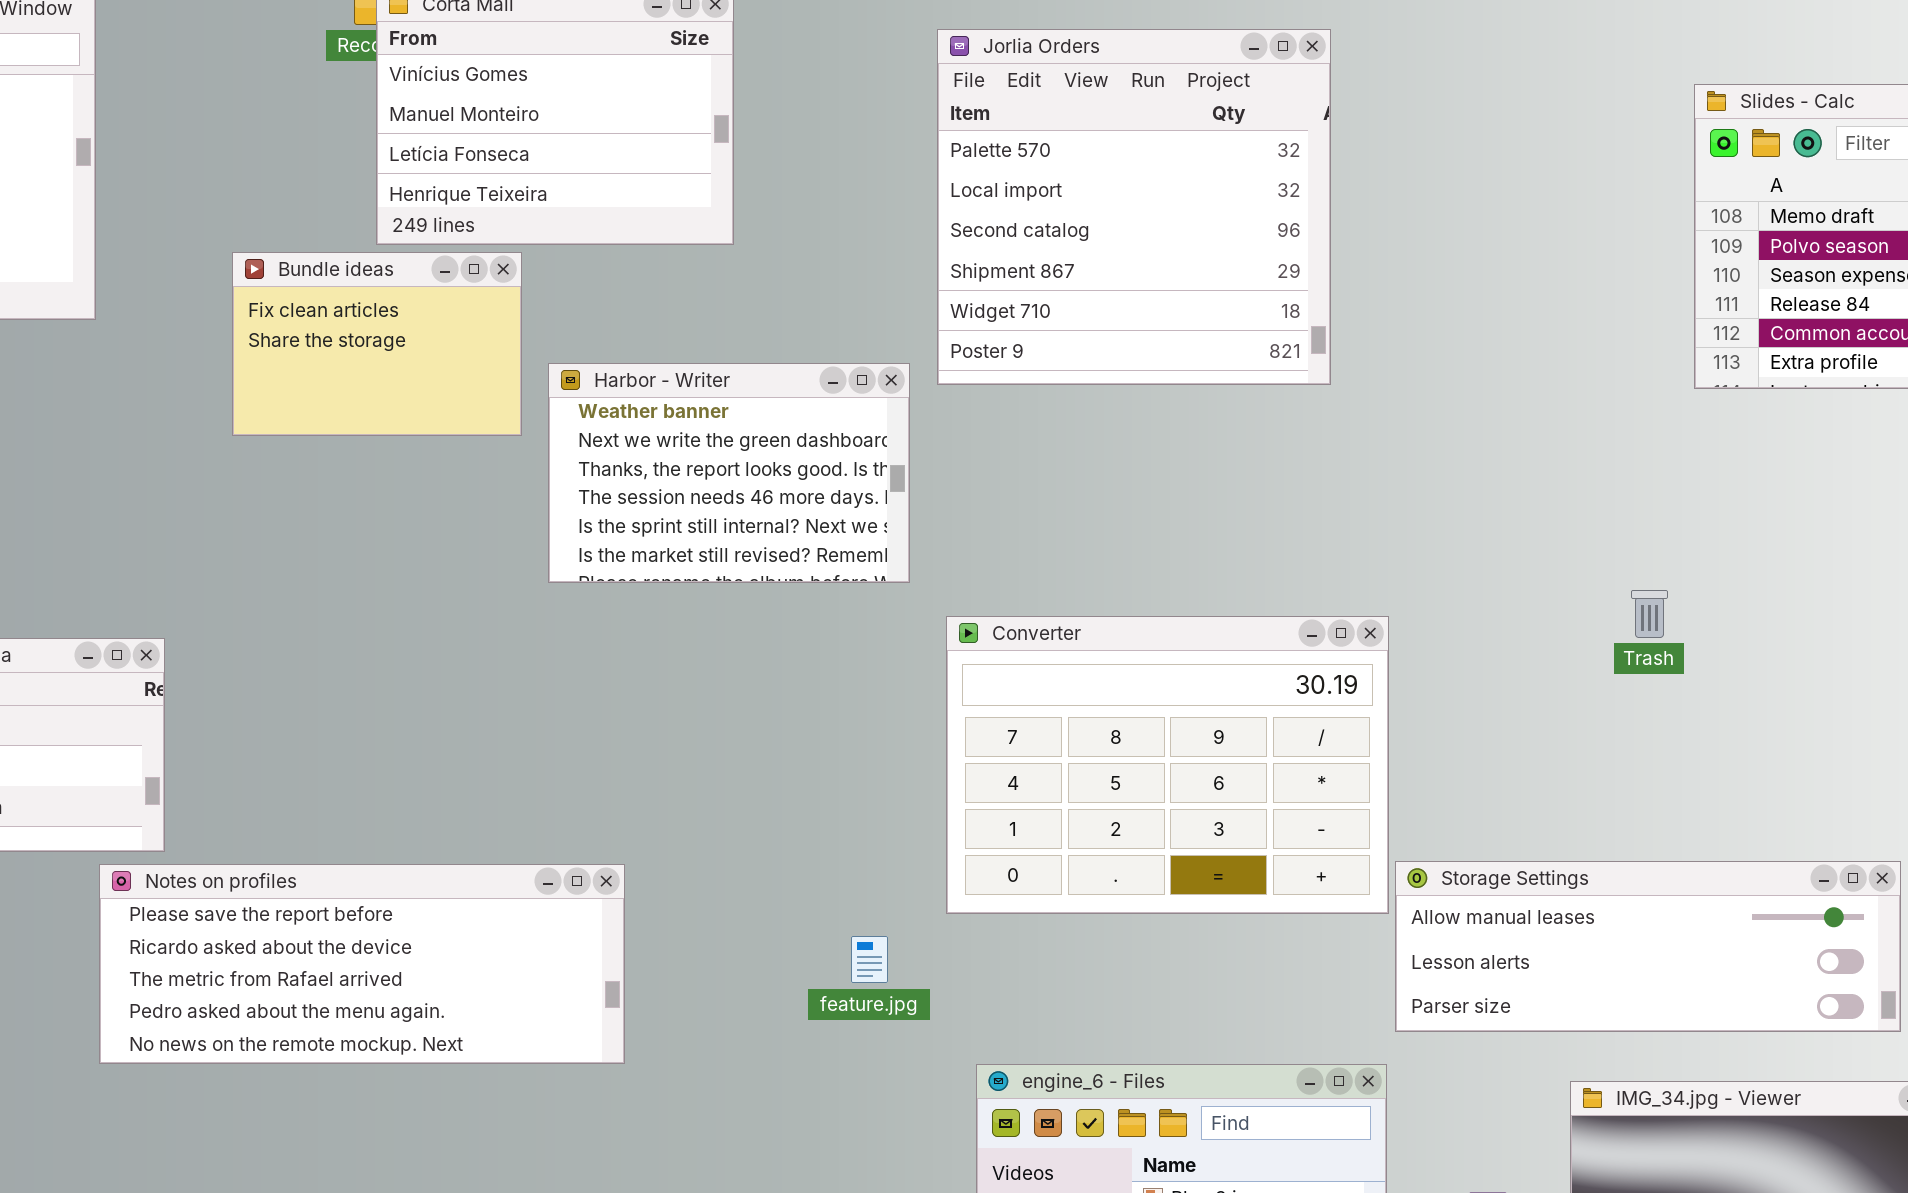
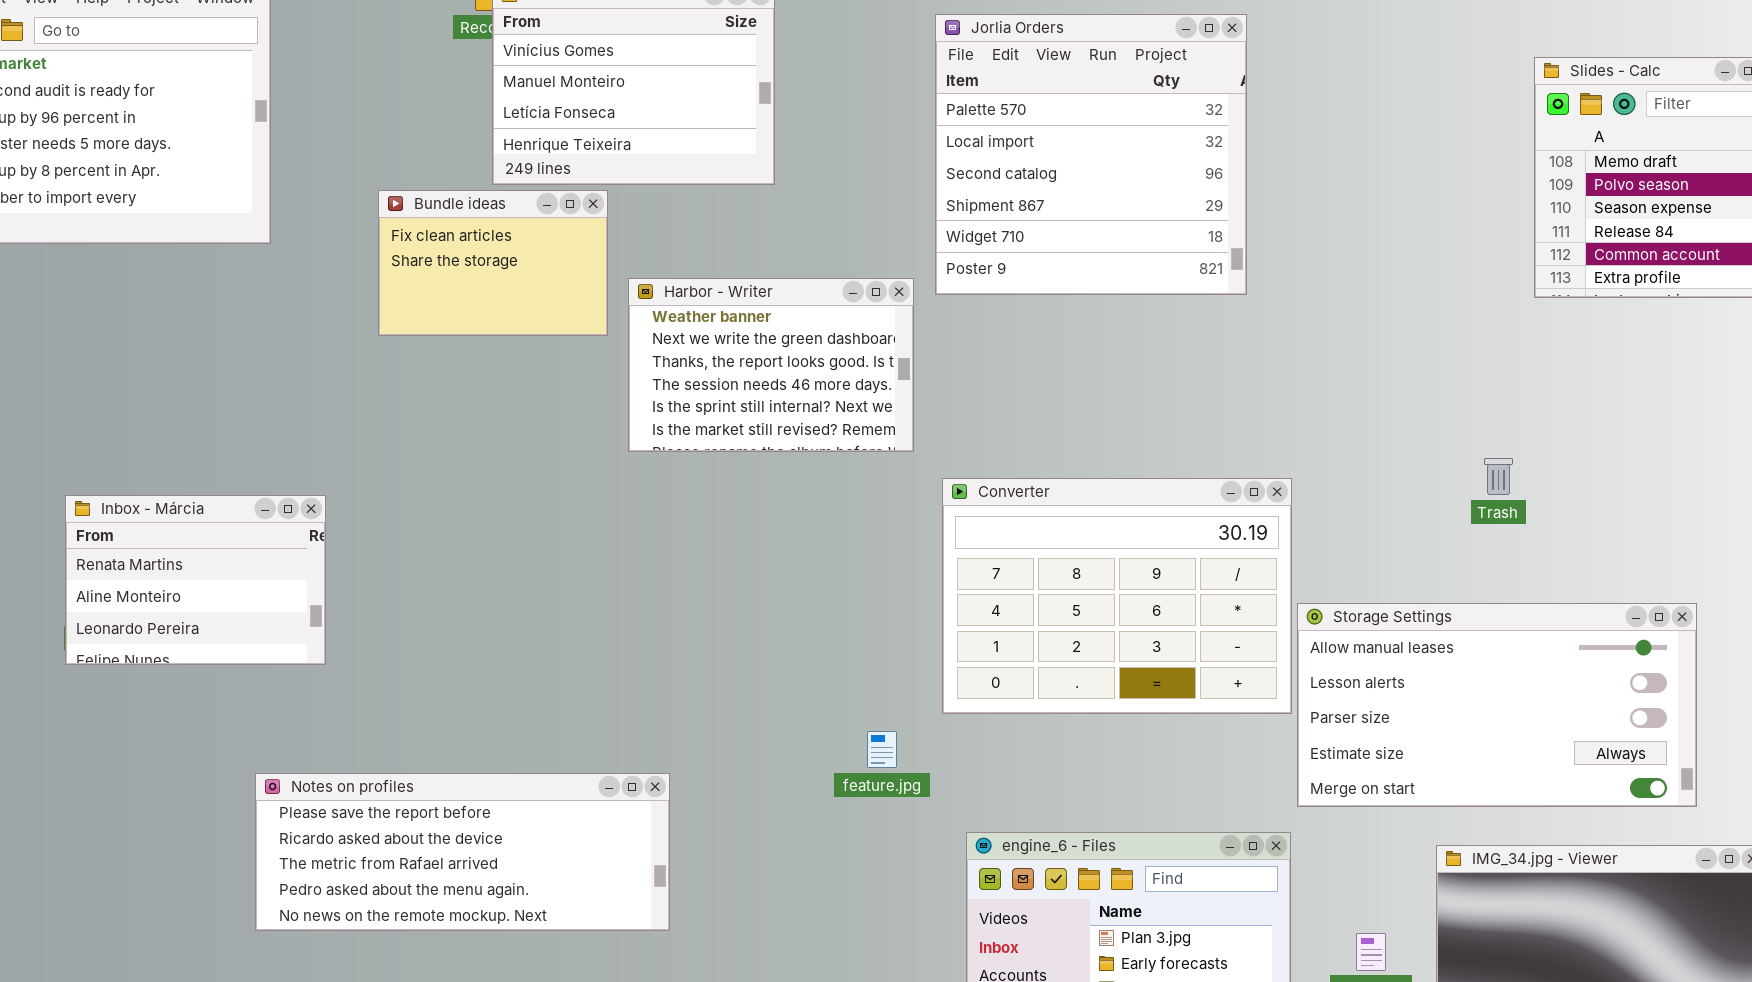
Storage Settings: [1395,861,1901,1032] -> [1297,603,1697,807], resized
Notes on profiles: [99,864,625,1064] -> [255,773,670,931], moved

